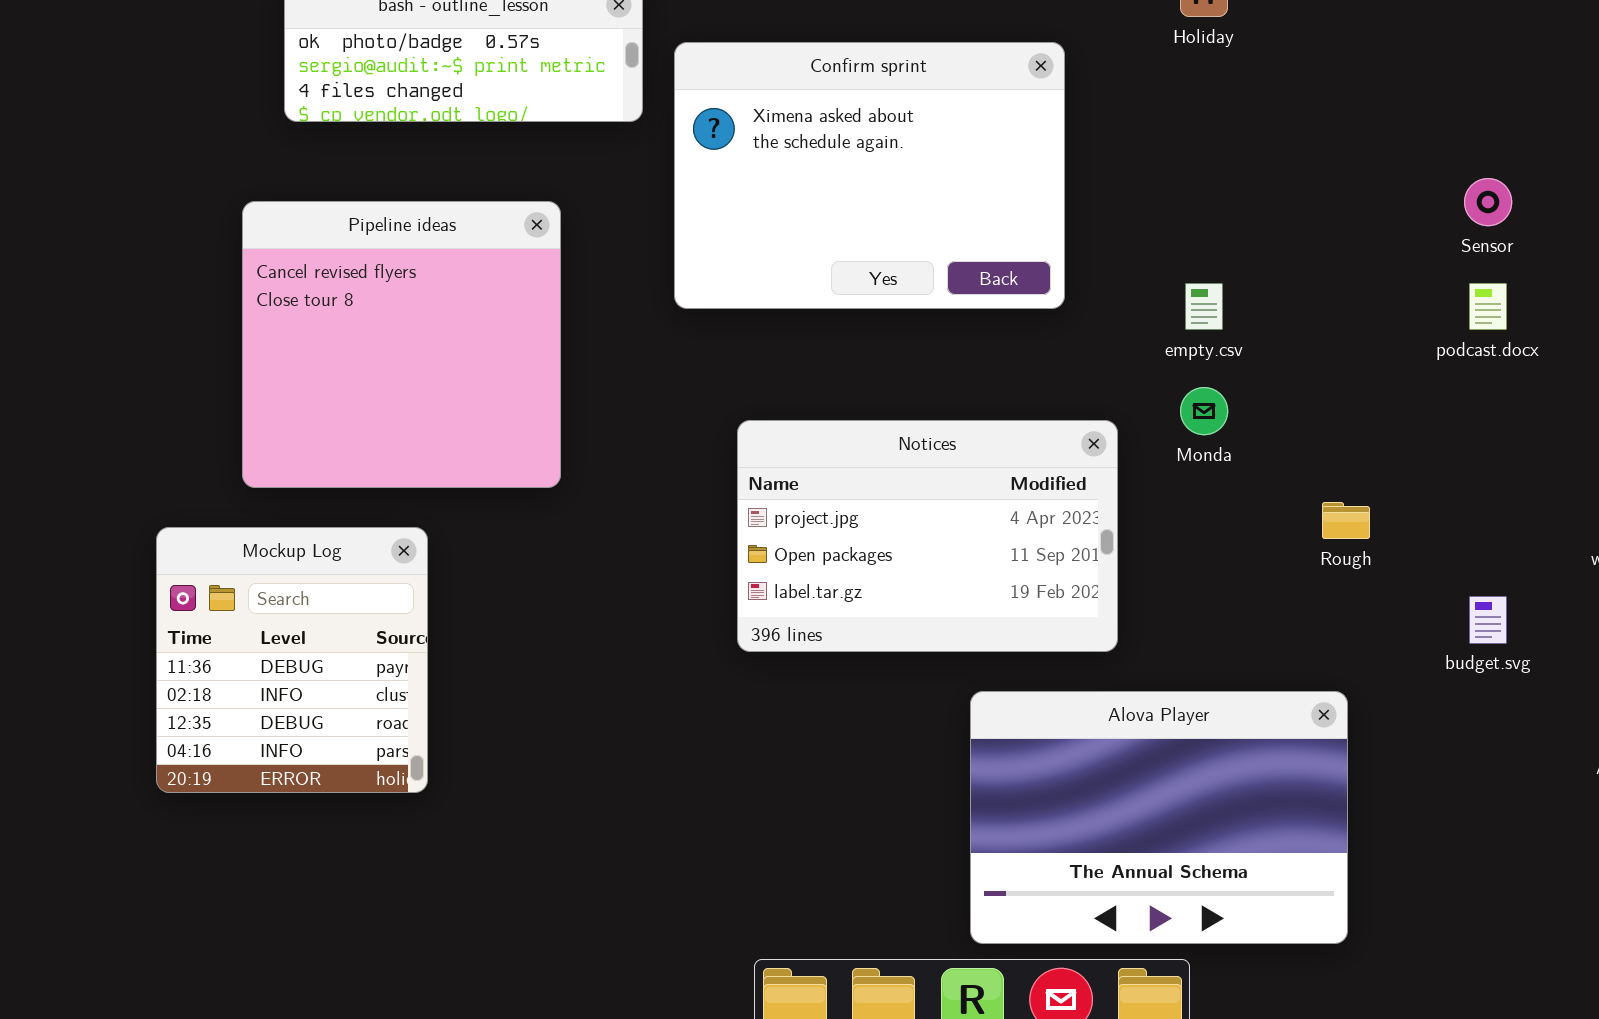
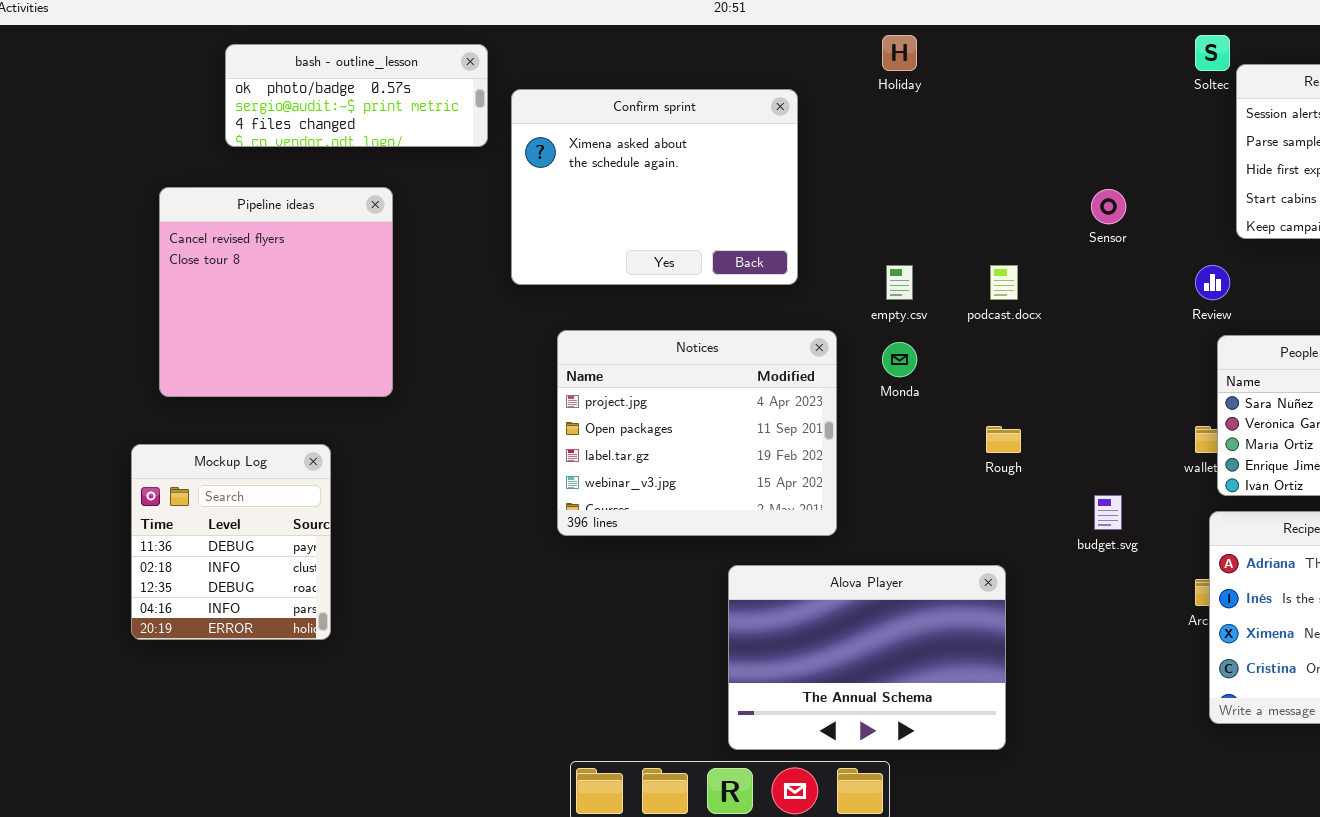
Pipeline ideas: [242,201,561,488] -> [159,187,393,397], moved
podcast.docx: [1469,283,1507,330] -> [990,265,1018,300], moved
Notices: [737,420,1118,652] -> [557,330,837,536], resized

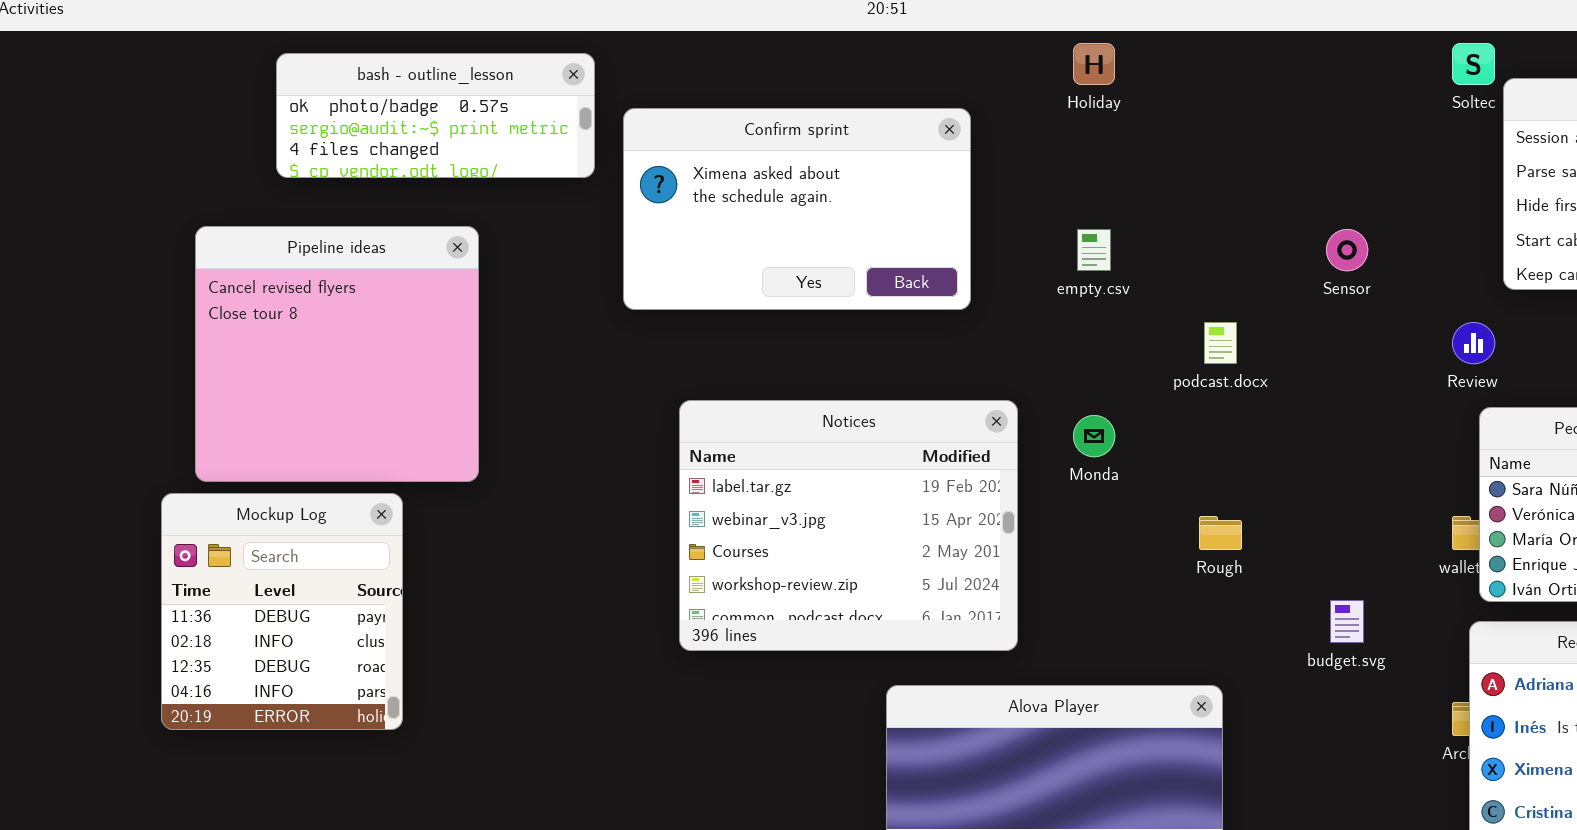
Confirm sprint: [511,89,798,285] -> [623,108,971,310], resized
empty.csv: [886,265,913,300] -> [1077,229,1111,271], moved
Notices: [557,330,837,536] -> [679,400,1018,651], scrolled down 2 rows
Mockup Log: [131,444,331,640] -> [161,493,403,730], moved

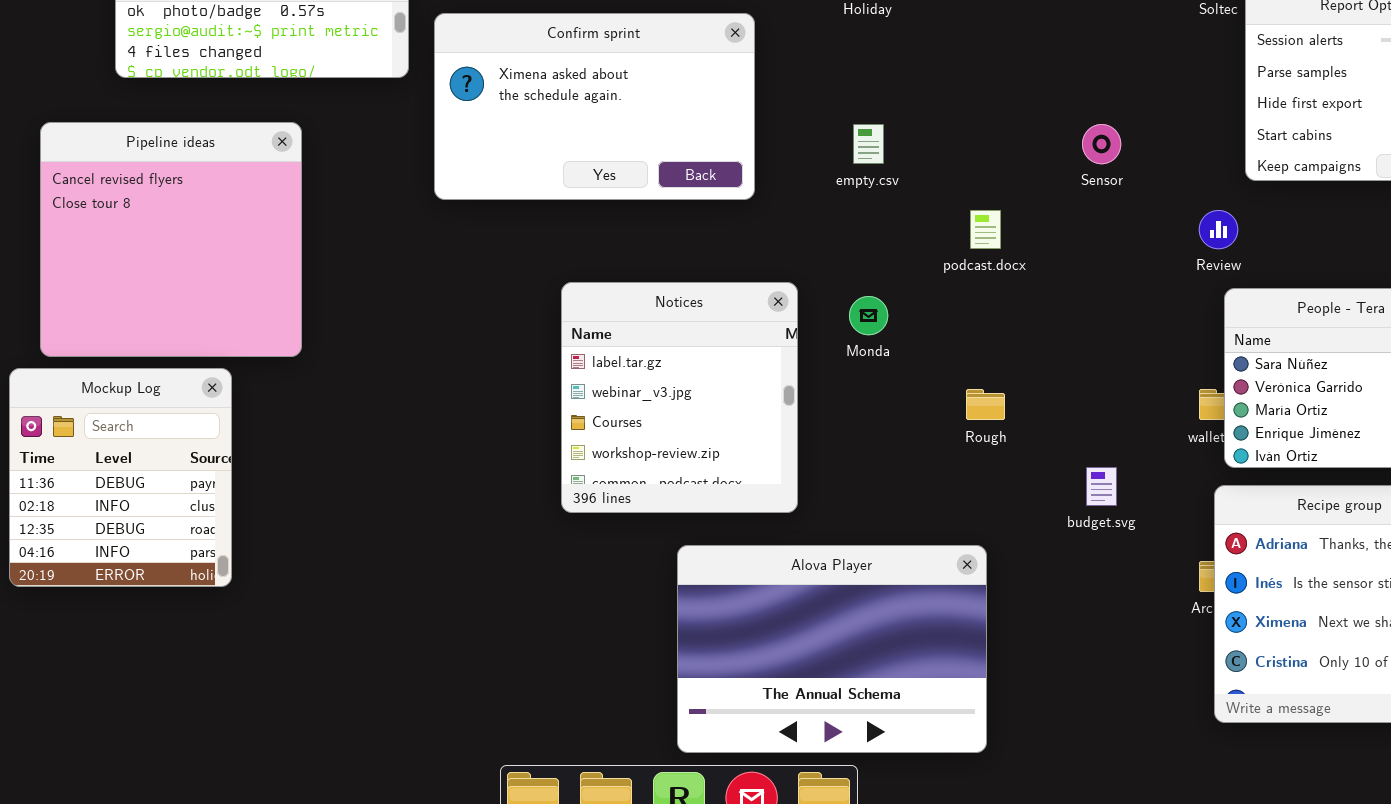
Notices: [679,400,1018,651] -> [561,282,798,513], resized

